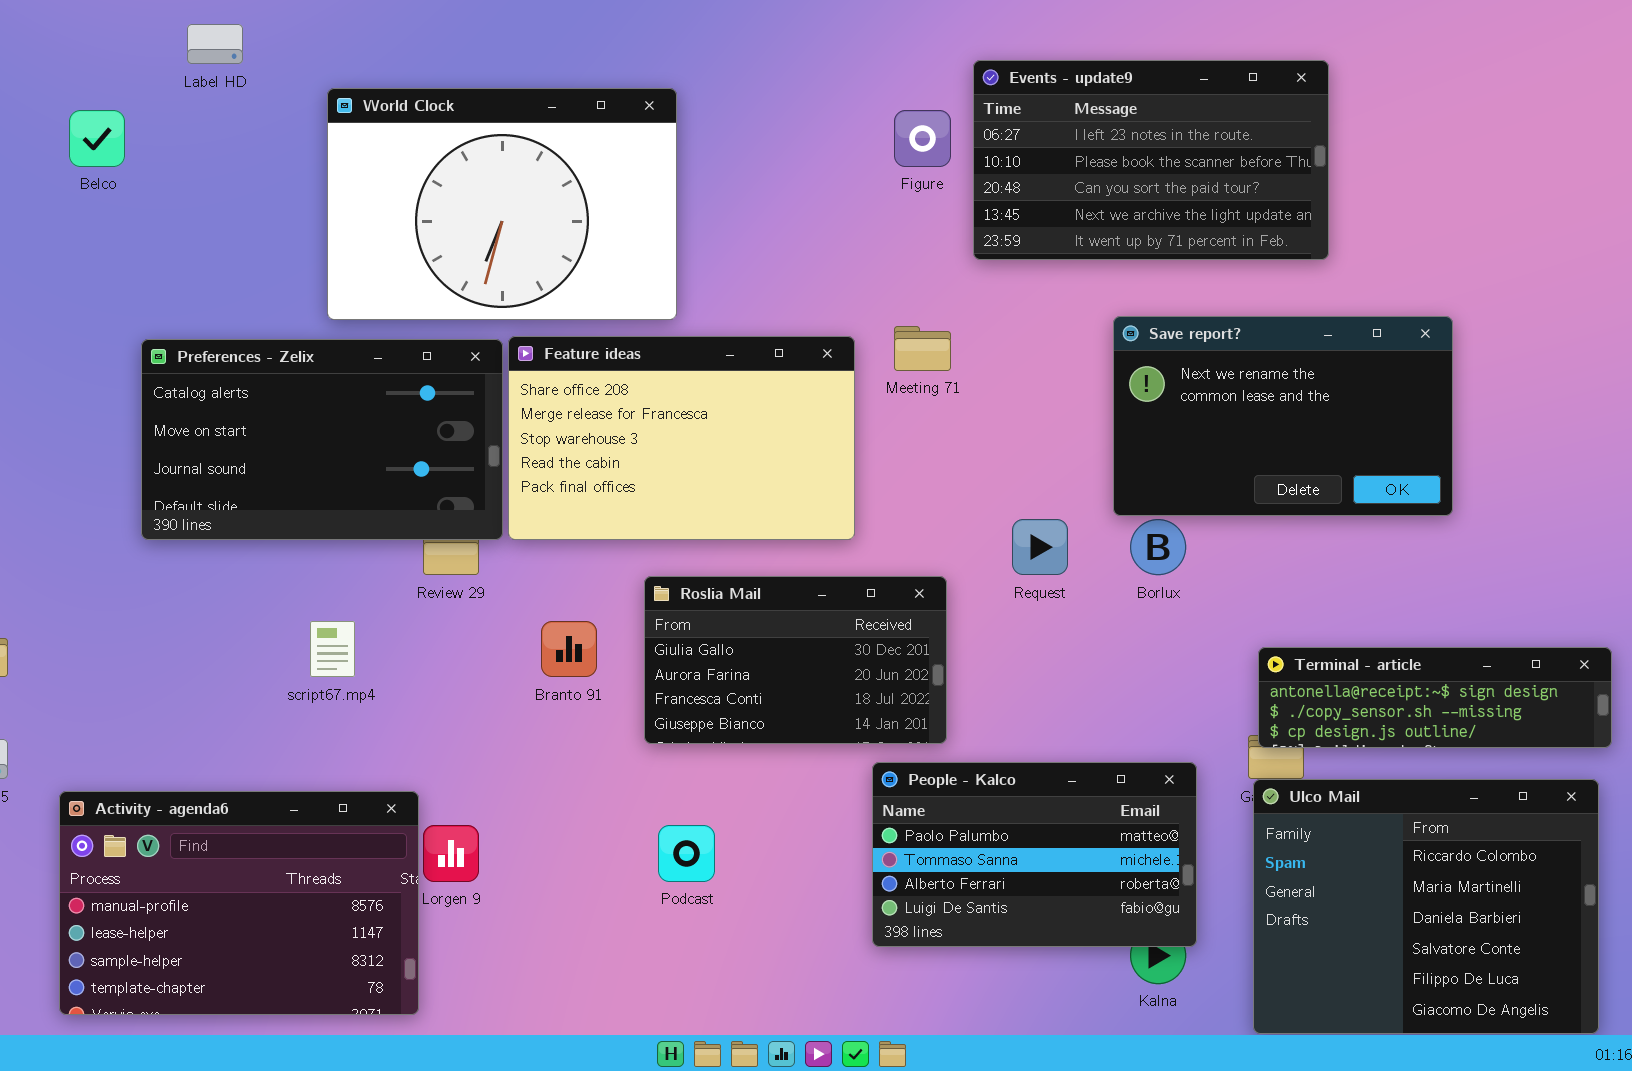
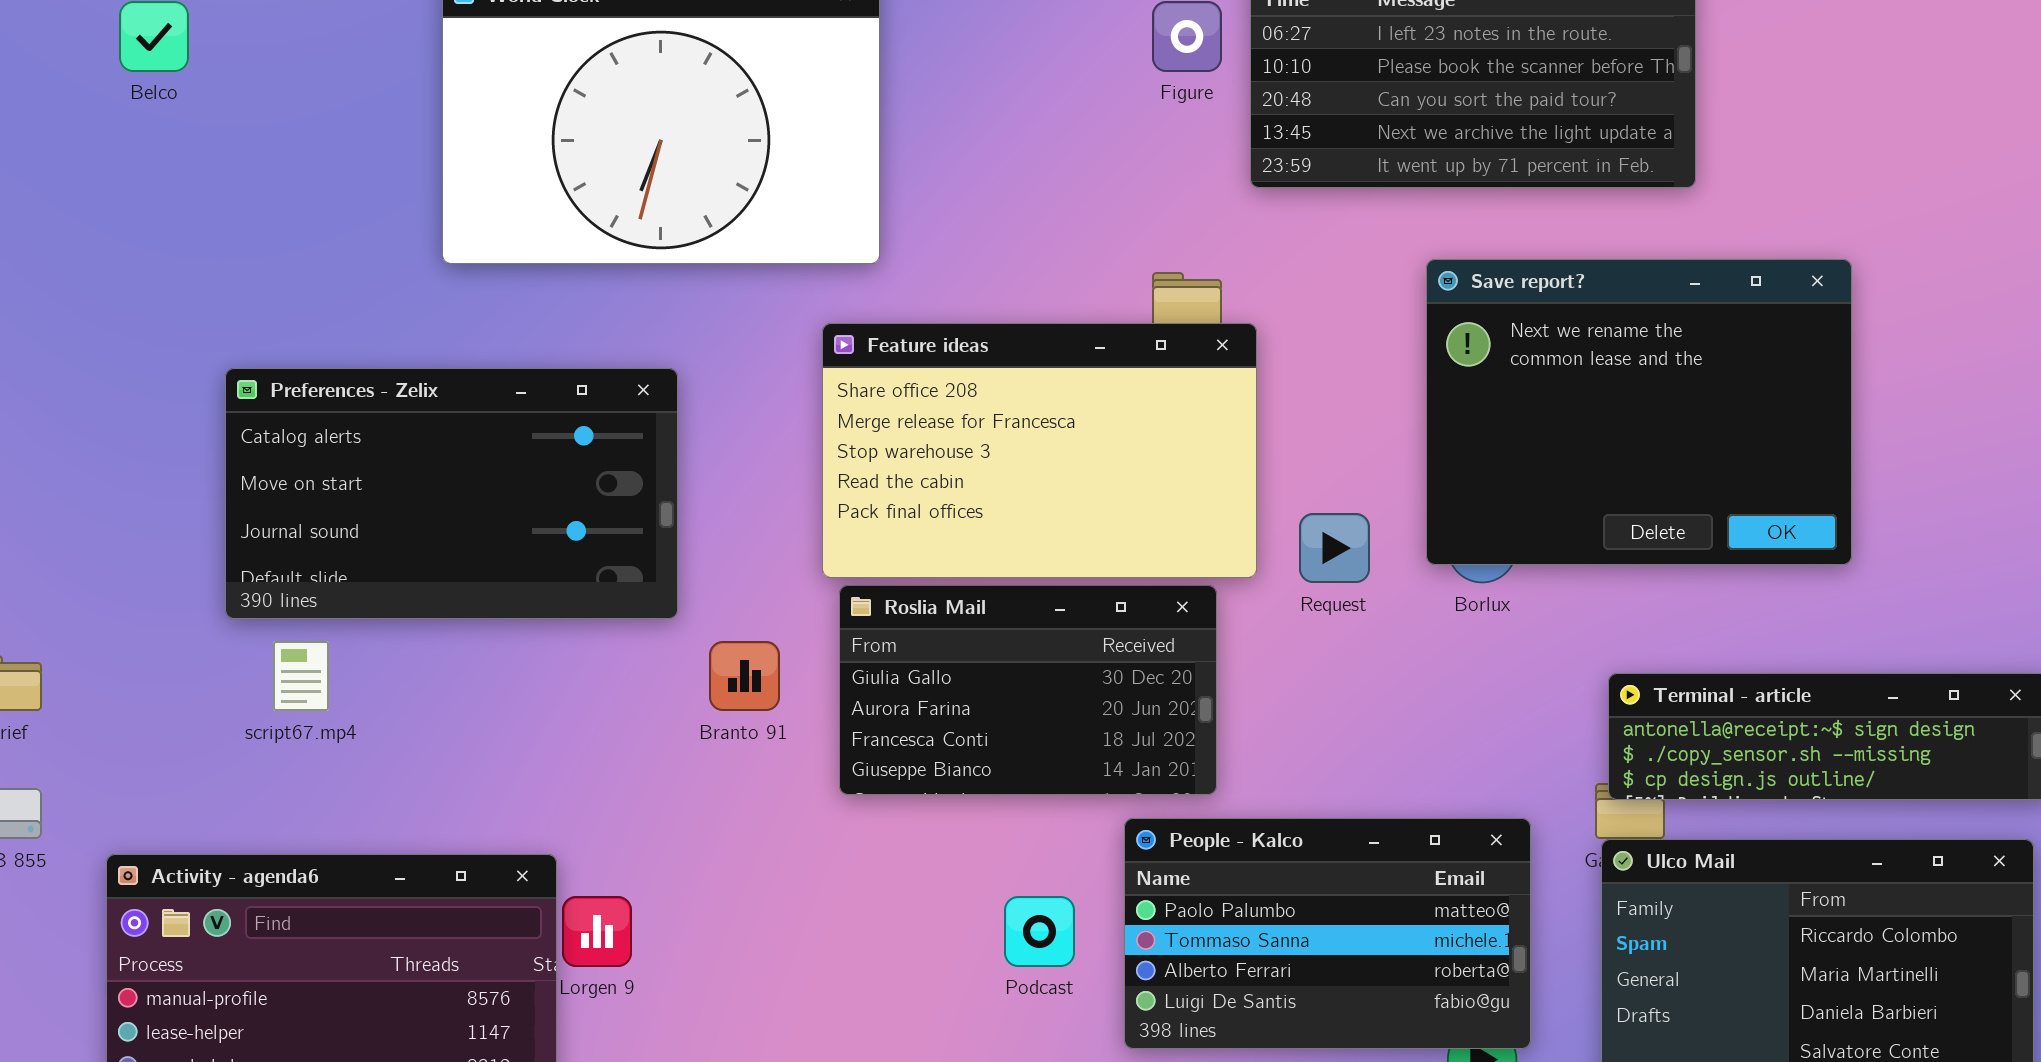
Save report?: [1113,316,1453,516] -> [1426,259,1852,565], resized
Feature ideas: [508,336,855,540] -> [822,323,1257,578], moved
Preferences - Zelix: [141,339,503,540] -> [225,368,678,619], moved
script67.mp4: [310,621,355,677] -> [273,641,329,711], moved
Podcast: [658,825,715,882] -> [1004,896,1075,967], moved

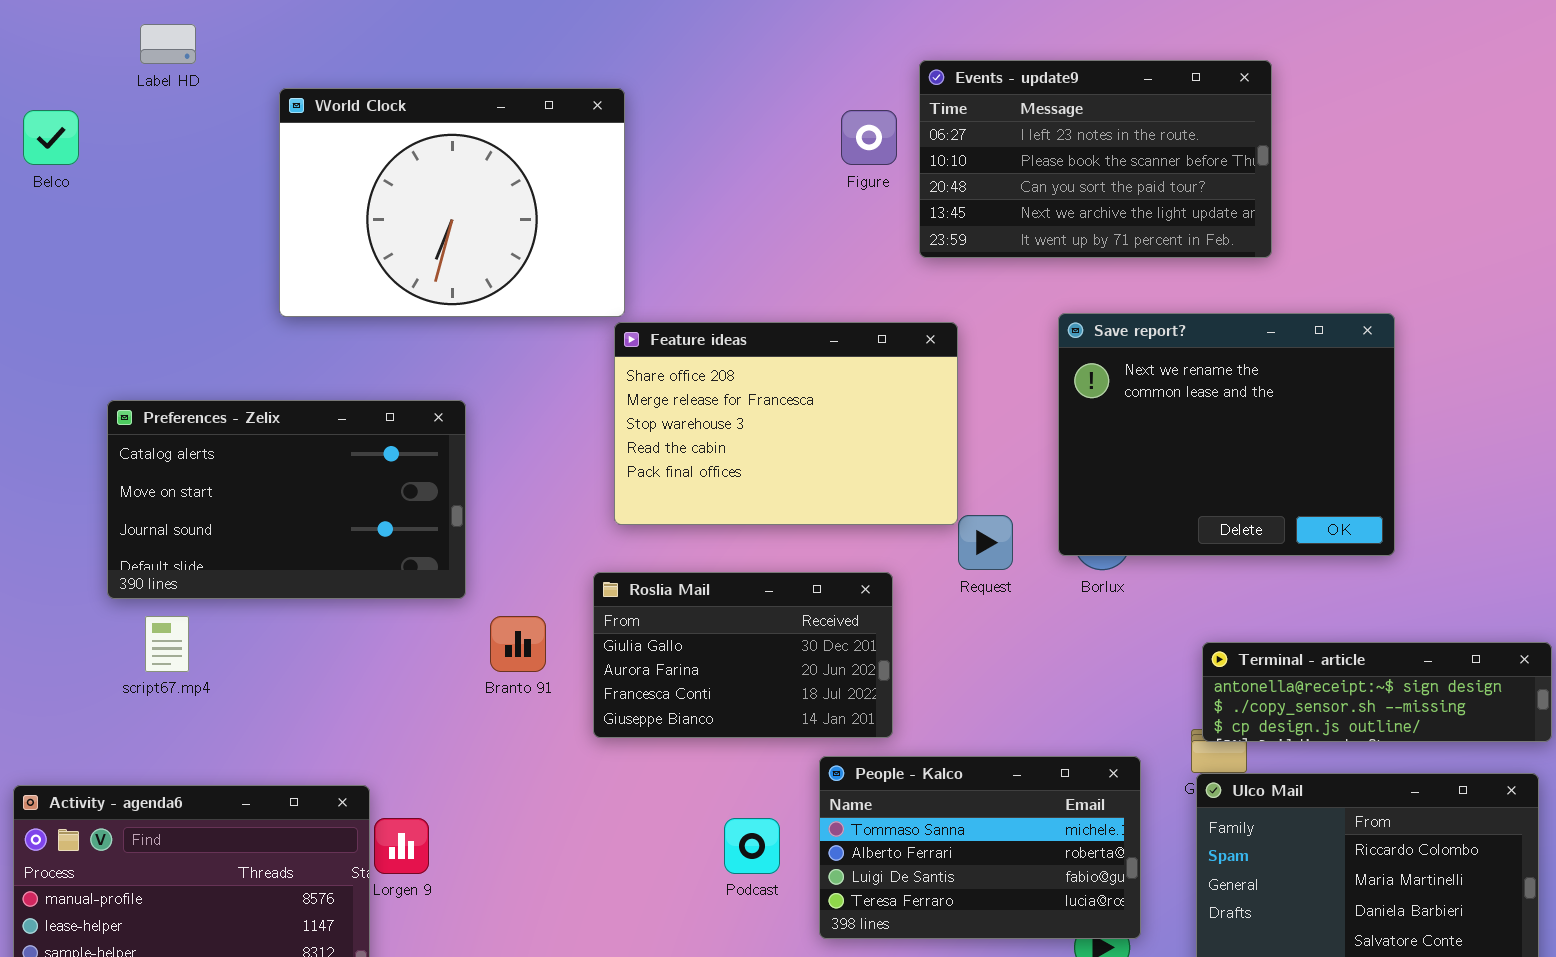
Feature ideas: [822,323,1257,578] -> [614,322,958,525], moved
People - Kalco: [1124,818,1531,1049] -> [819,756,1141,939], scrolled down 1 row

